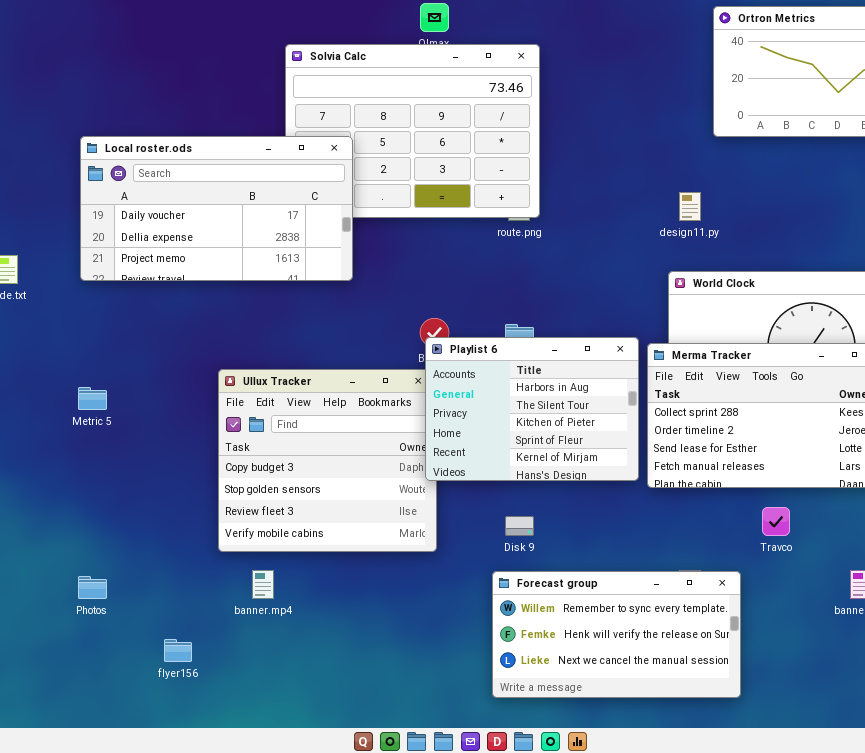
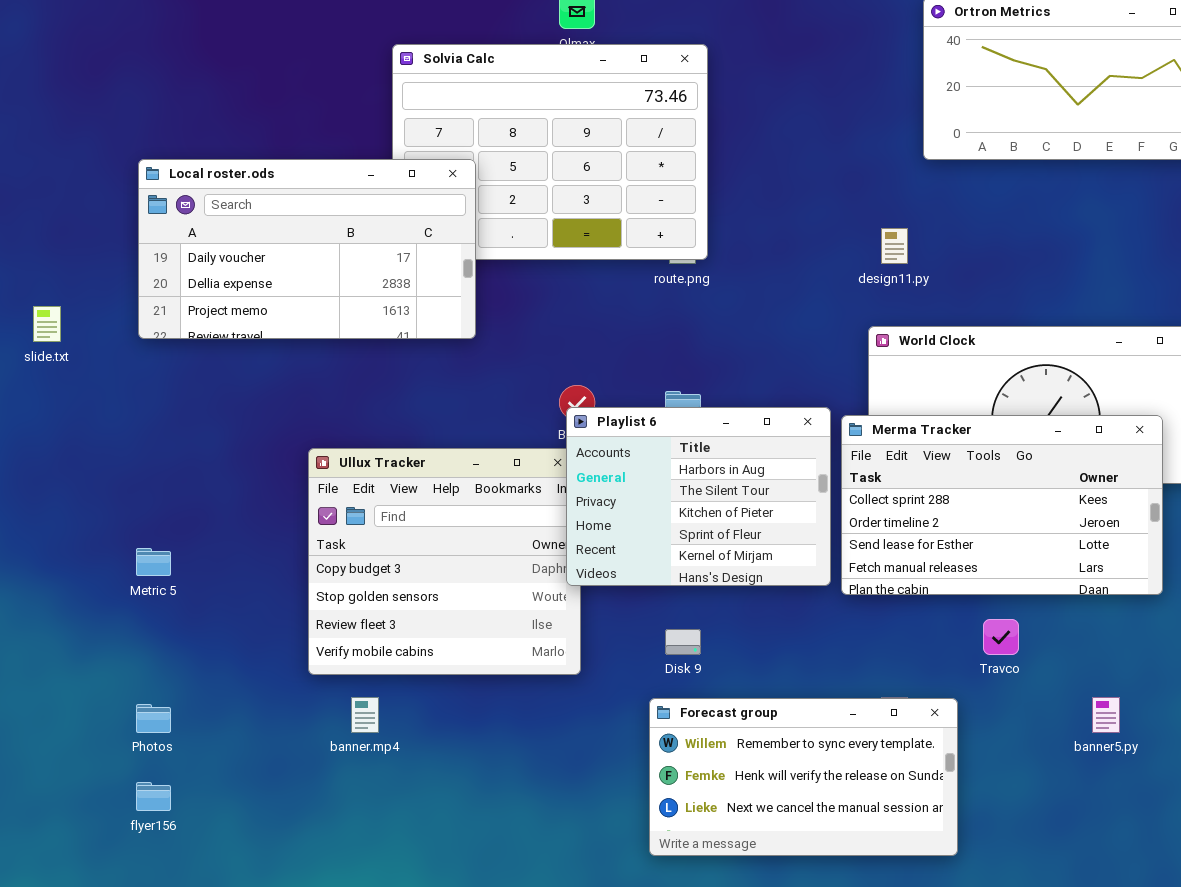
Metric 5: [78,387,107,410] -> [136,548,171,576], moved
flyer156: [164,639,192,662] -> [136,782,171,811], moved

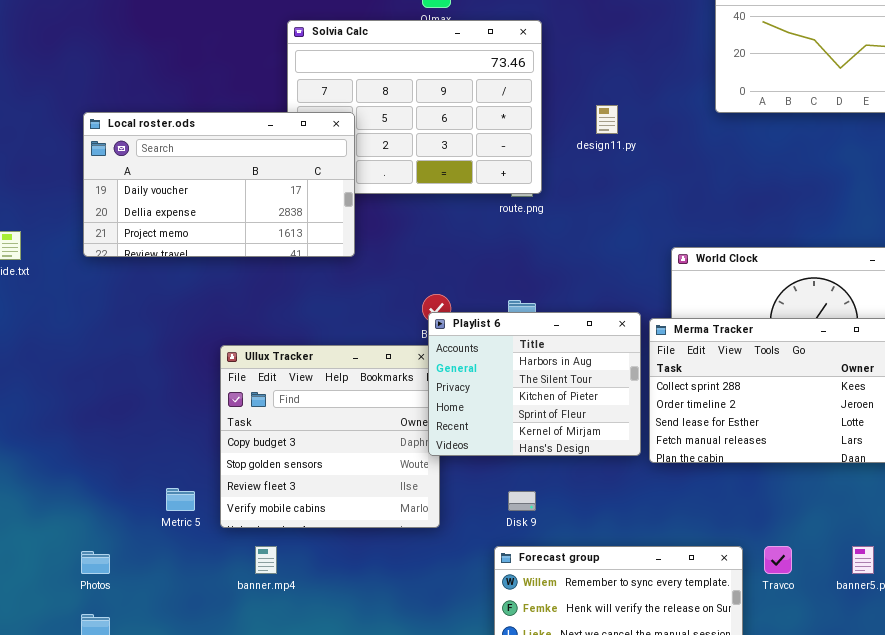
design11.py: [881,228,908,264] -> [596,105,618,134], moved
Metric 5: [136,548,171,576] -> [166,488,195,511], moved
Travco: [983,619,1019,655] -> [764,546,792,574], moved

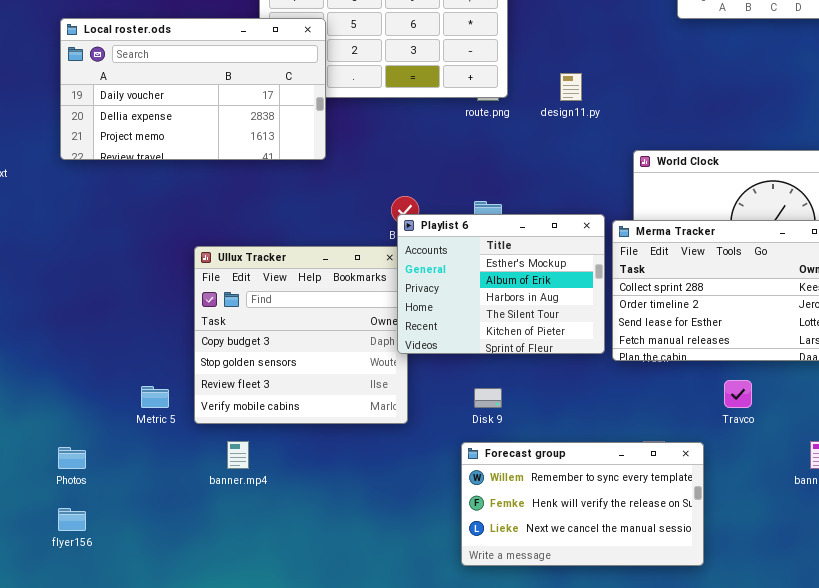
design11.py: [596,105,618,134] -> [560,73,582,101], moved
Playlist 6: [428,312,641,456] -> [397,214,605,354], scrolled up 2 rows
Travco: [764,546,792,574] -> [724,380,752,408], moved

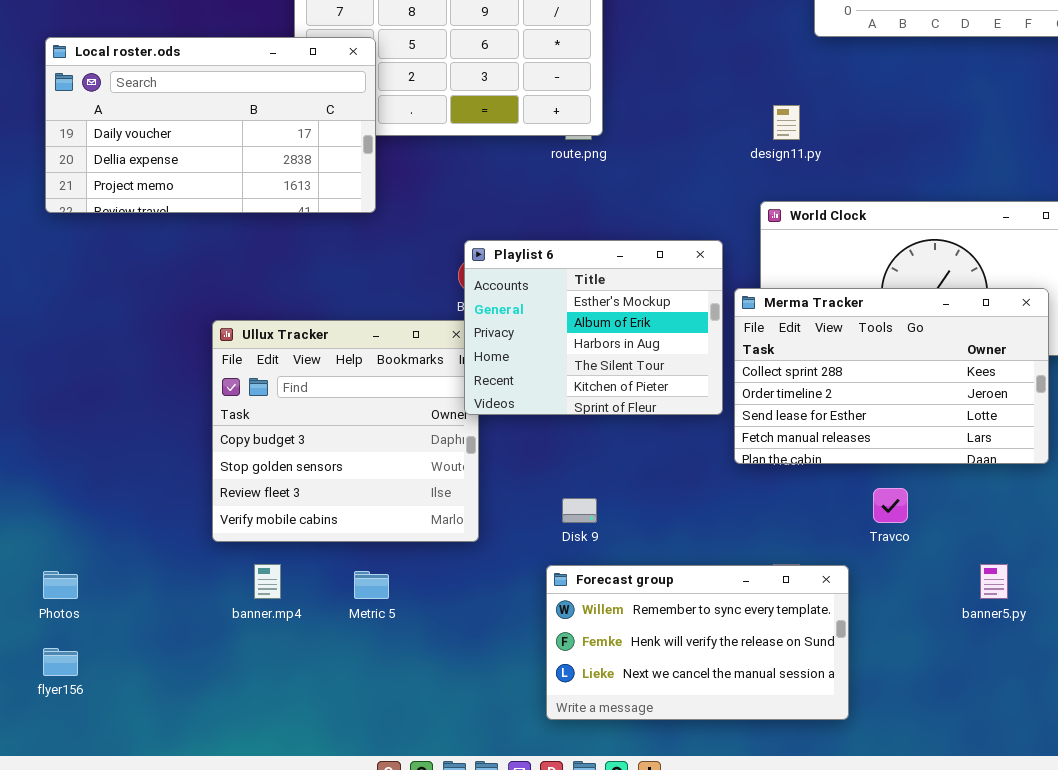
design11.py: [560,73,582,101] -> [773,105,800,140], moved
Playlist 6: [397,214,605,354] -> [464,240,723,415], moved
Metric 5: [141,386,169,408] -> [354,571,389,599], moved

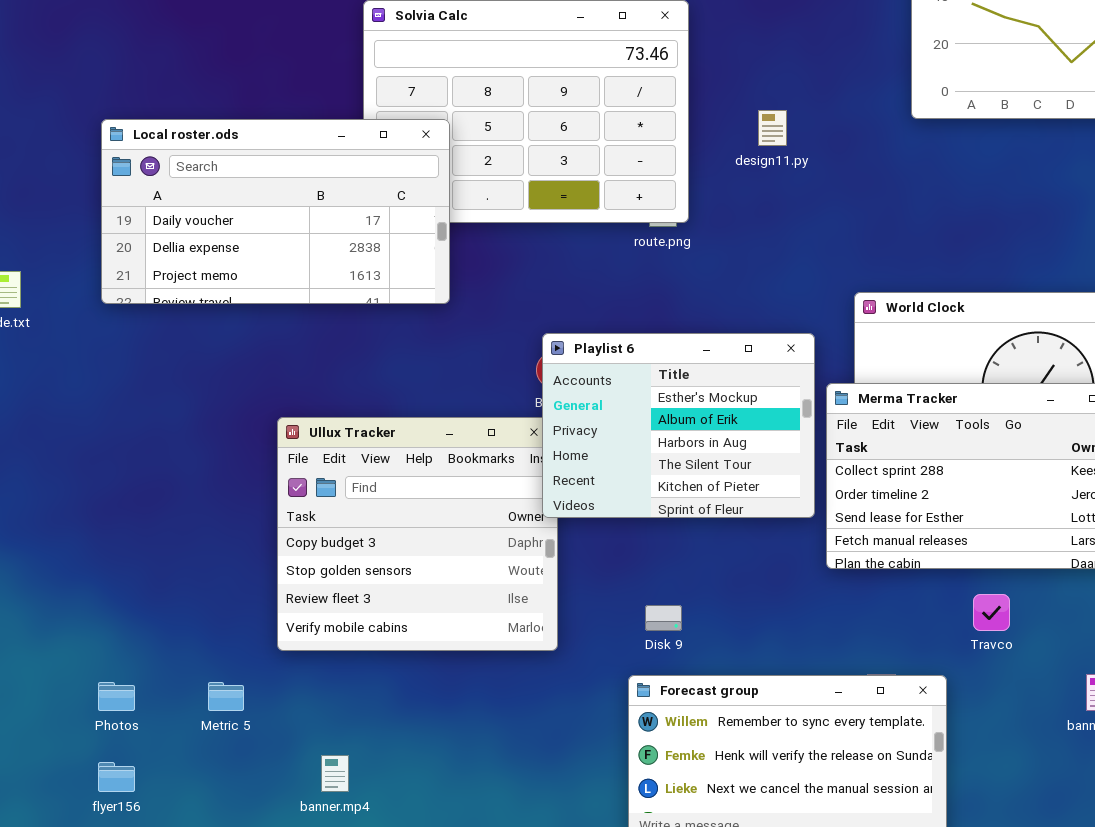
design11.py: [773,105,800,140] -> [758,110,787,146], moved
banner.mp4: [254,564,281,599] -> [321,755,349,792], moved
Metric 5: [354,571,389,599] -> [208,682,244,711], moved

